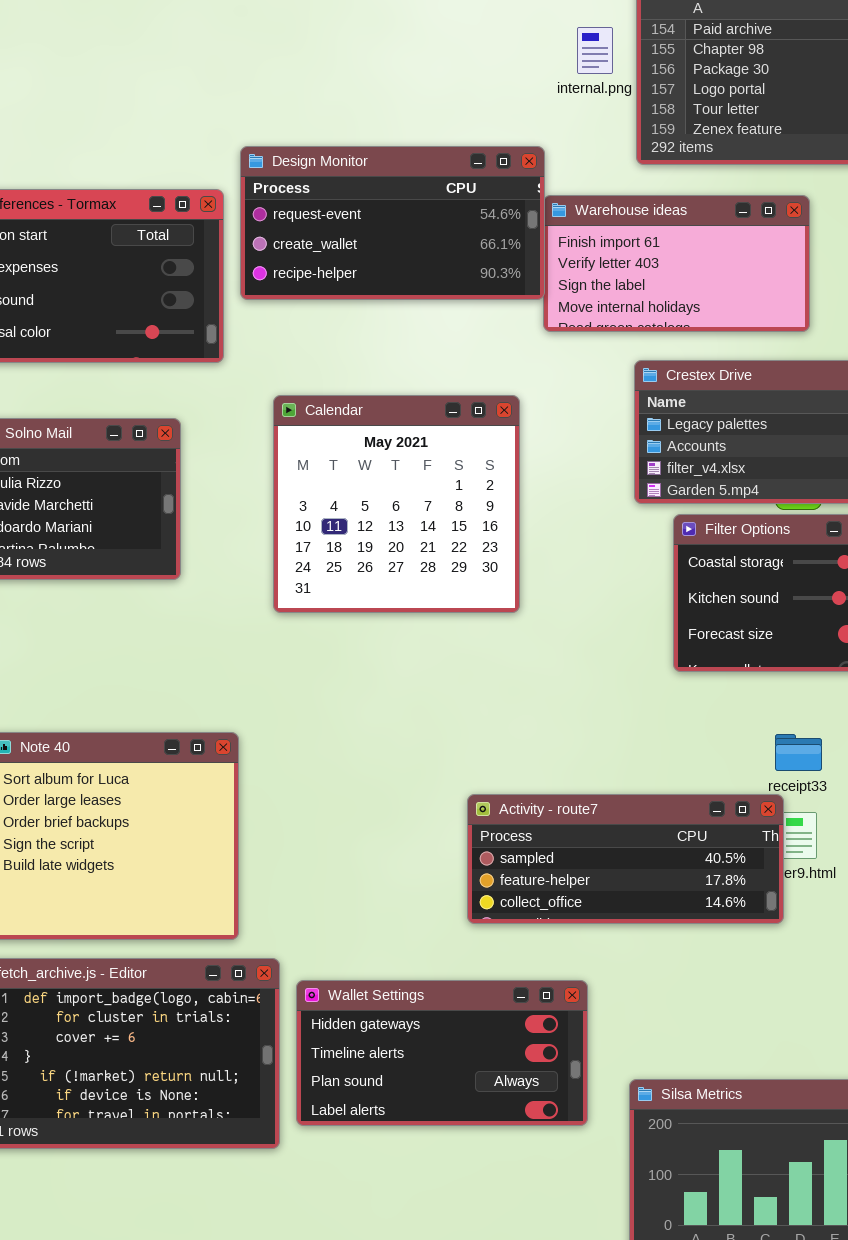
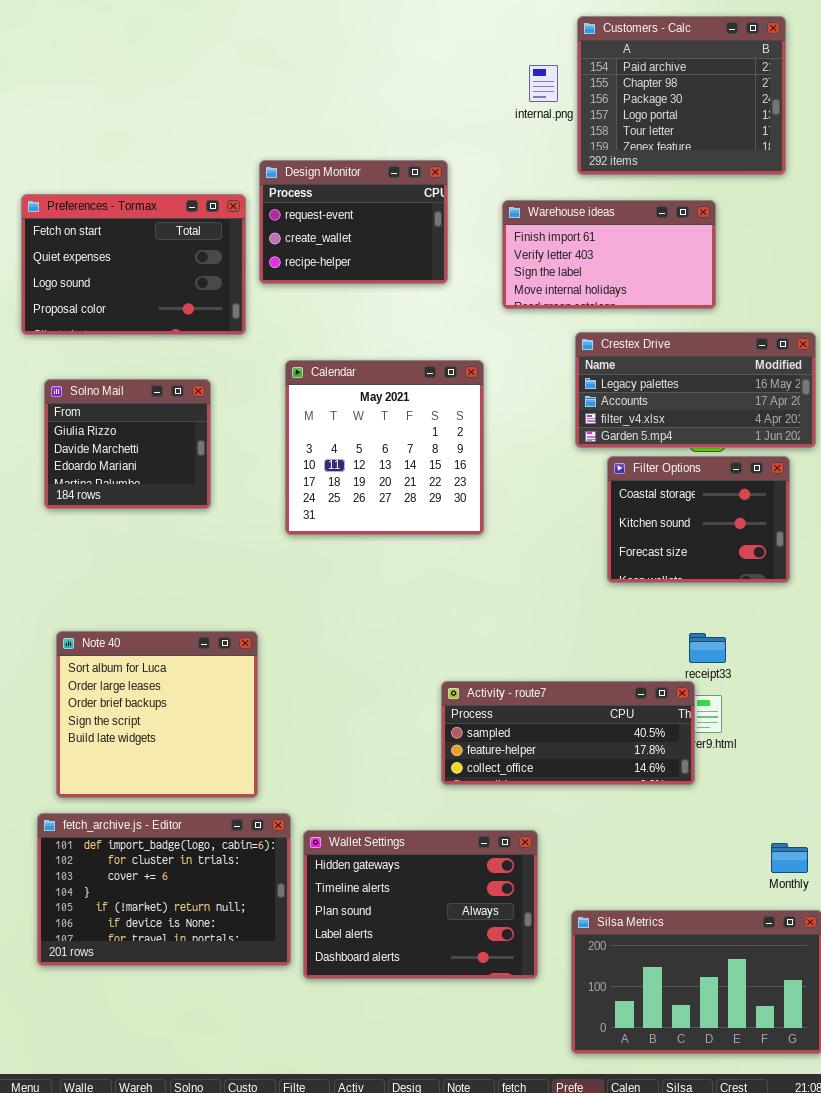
Design Monitor: [240,146,545,300] -> [259,160,448,284], resized
Wallet Settings: [296,980,588,1126] -> [303,830,538,979], resized

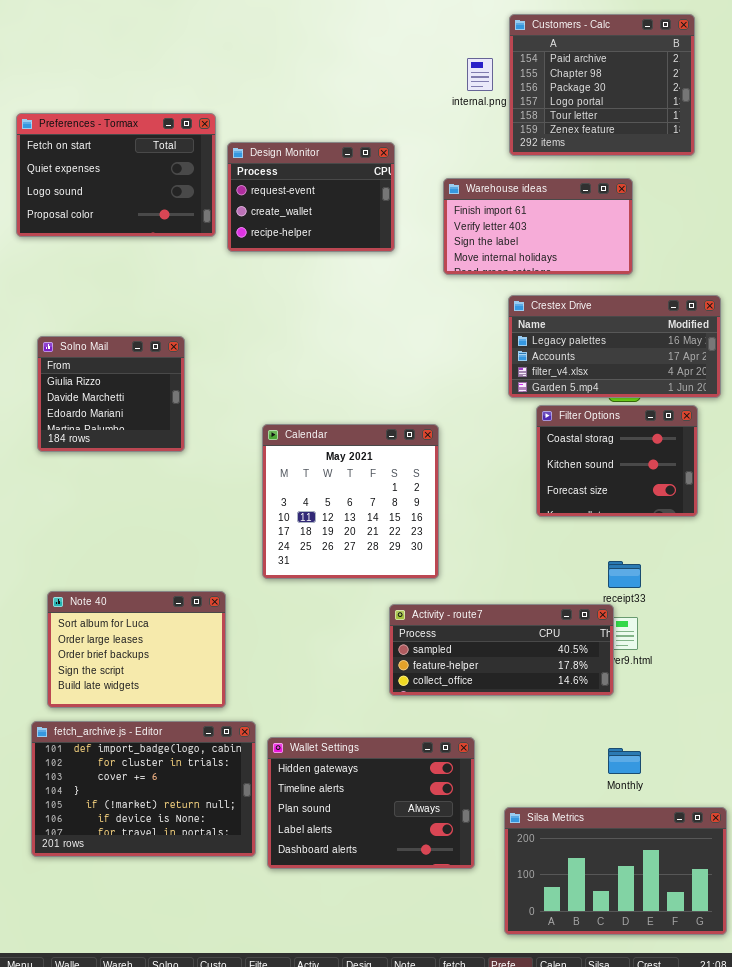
Preferences - Tormax: [21,194,246,335] -> [16,113,216,237], moved
Calendar: [285,360,484,535] -> [262,424,439,579], moved
Note 40: [56,631,258,798] -> [47,591,226,708], resized
Monthly: [771,843,808,873] -> [608,748,641,774], moved

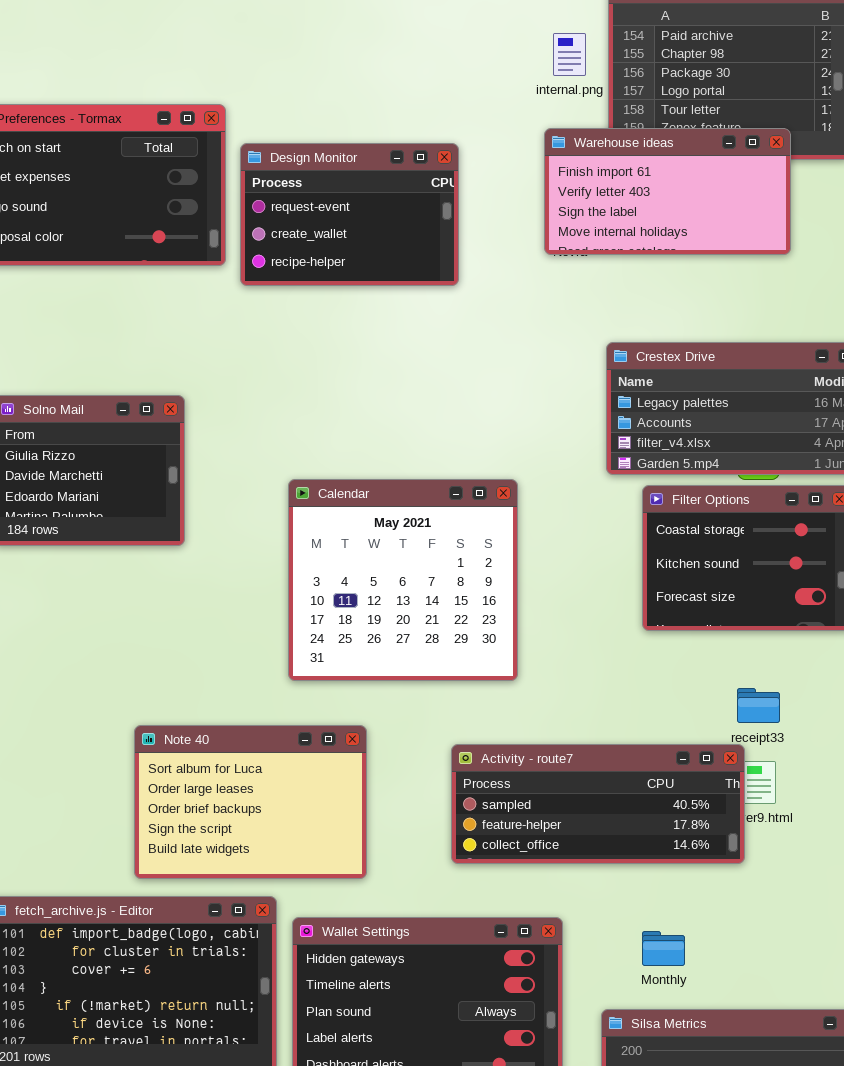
Warehouse ideas: [443,178,633,275] -> [544,128,791,255], moved
Calendar: [262,424,439,579] -> [288,479,518,681], moved
Note 40: [47,591,226,708] -> [134,725,367,879], moved
Monthly: [608,748,641,774] -> [642,931,685,966], moved

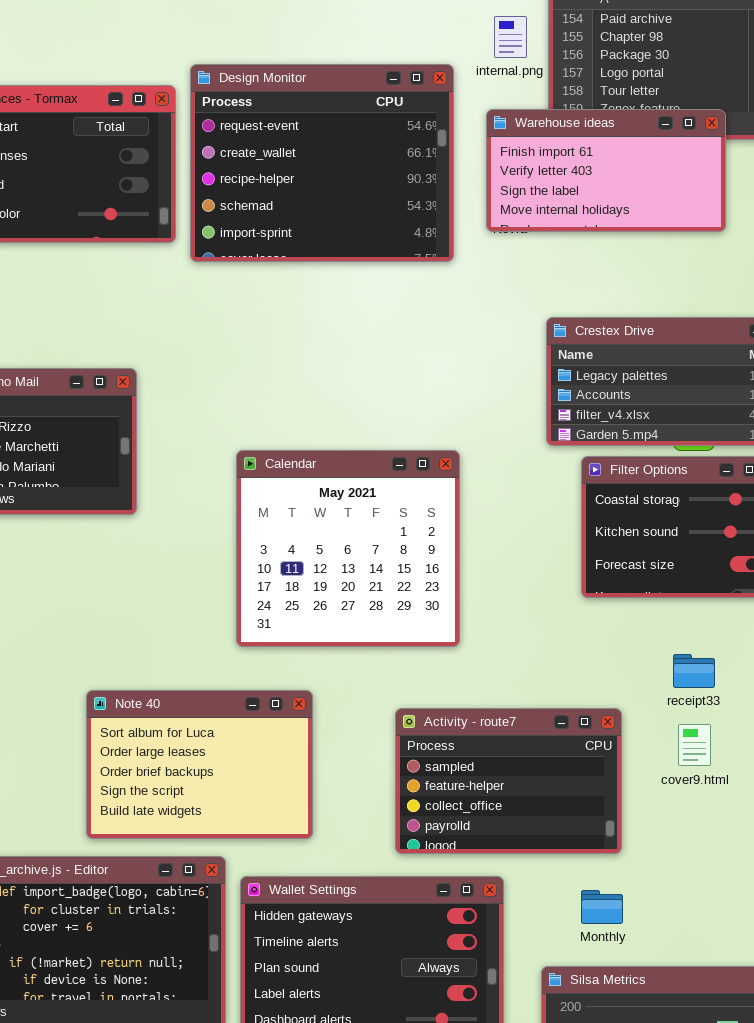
Design Monitor: [240,143,459,286] -> [190,64,454,262], resized
Activity - route7: [451,744,745,864] -> [395,708,622,854], resized

